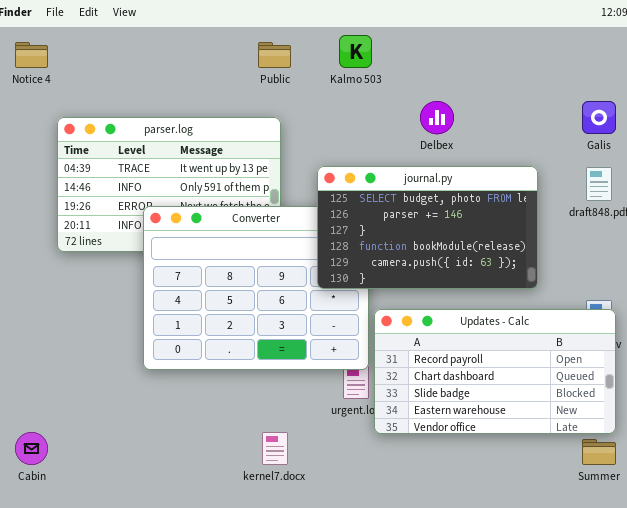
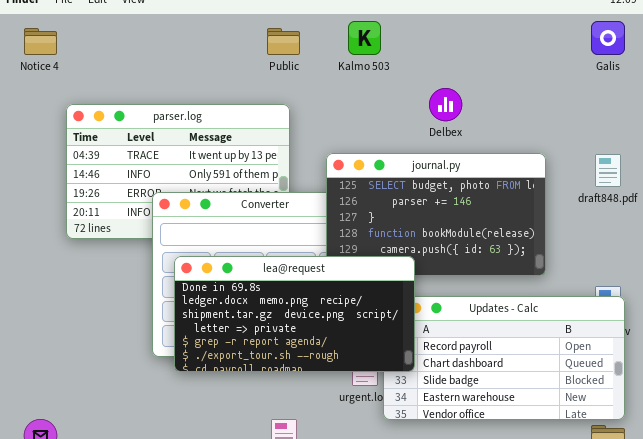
Galis: [582,101,616,134] -> [591,21,625,55], moved
lea@request: none -> [174,256,415,372], opened

